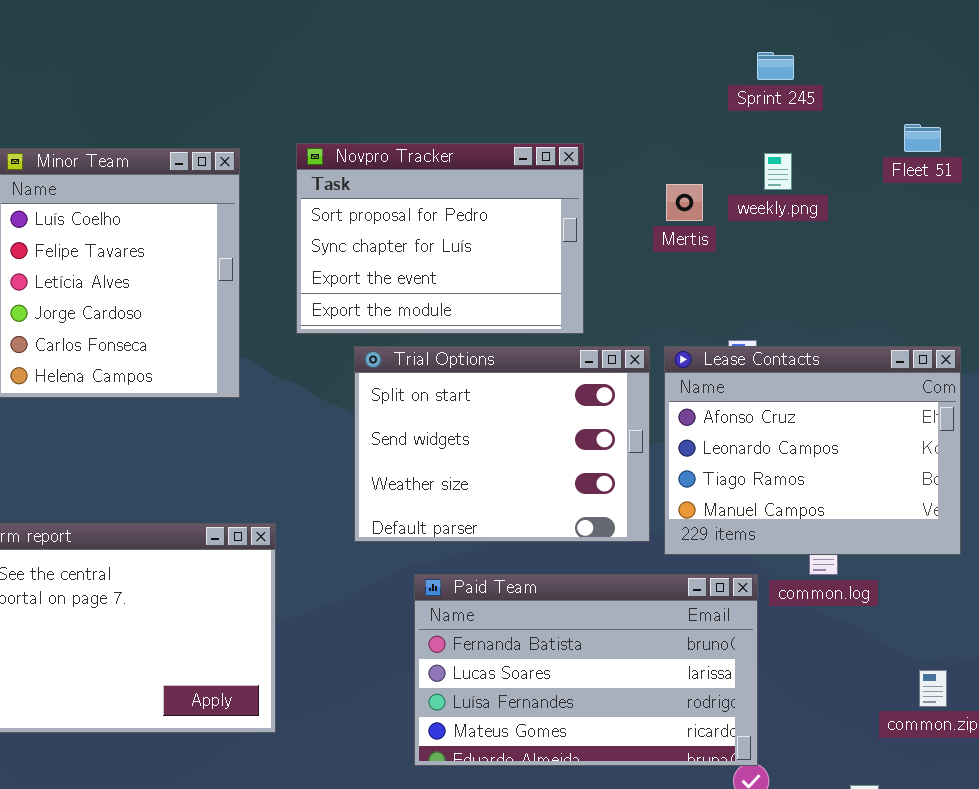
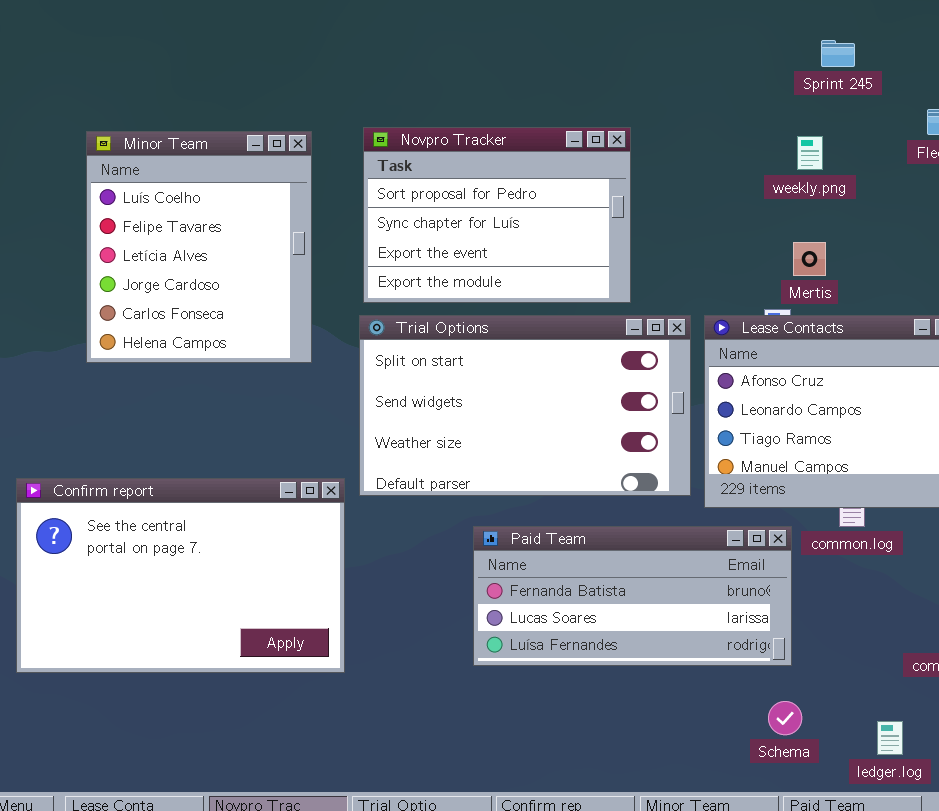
Sprint 245: [757,52,794,80] -> [821,40,855,67], moved
Mertis: [666,184,703,221] -> [793,242,826,276], moved
Trial Options: [354,346,650,542] -> [359,315,691,496], resized
Paid Team: [414,574,758,766] -> [473,526,792,666], resized

